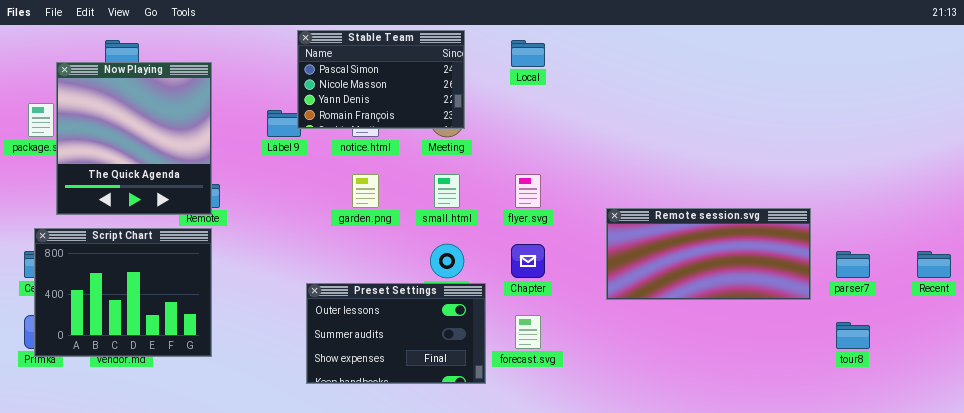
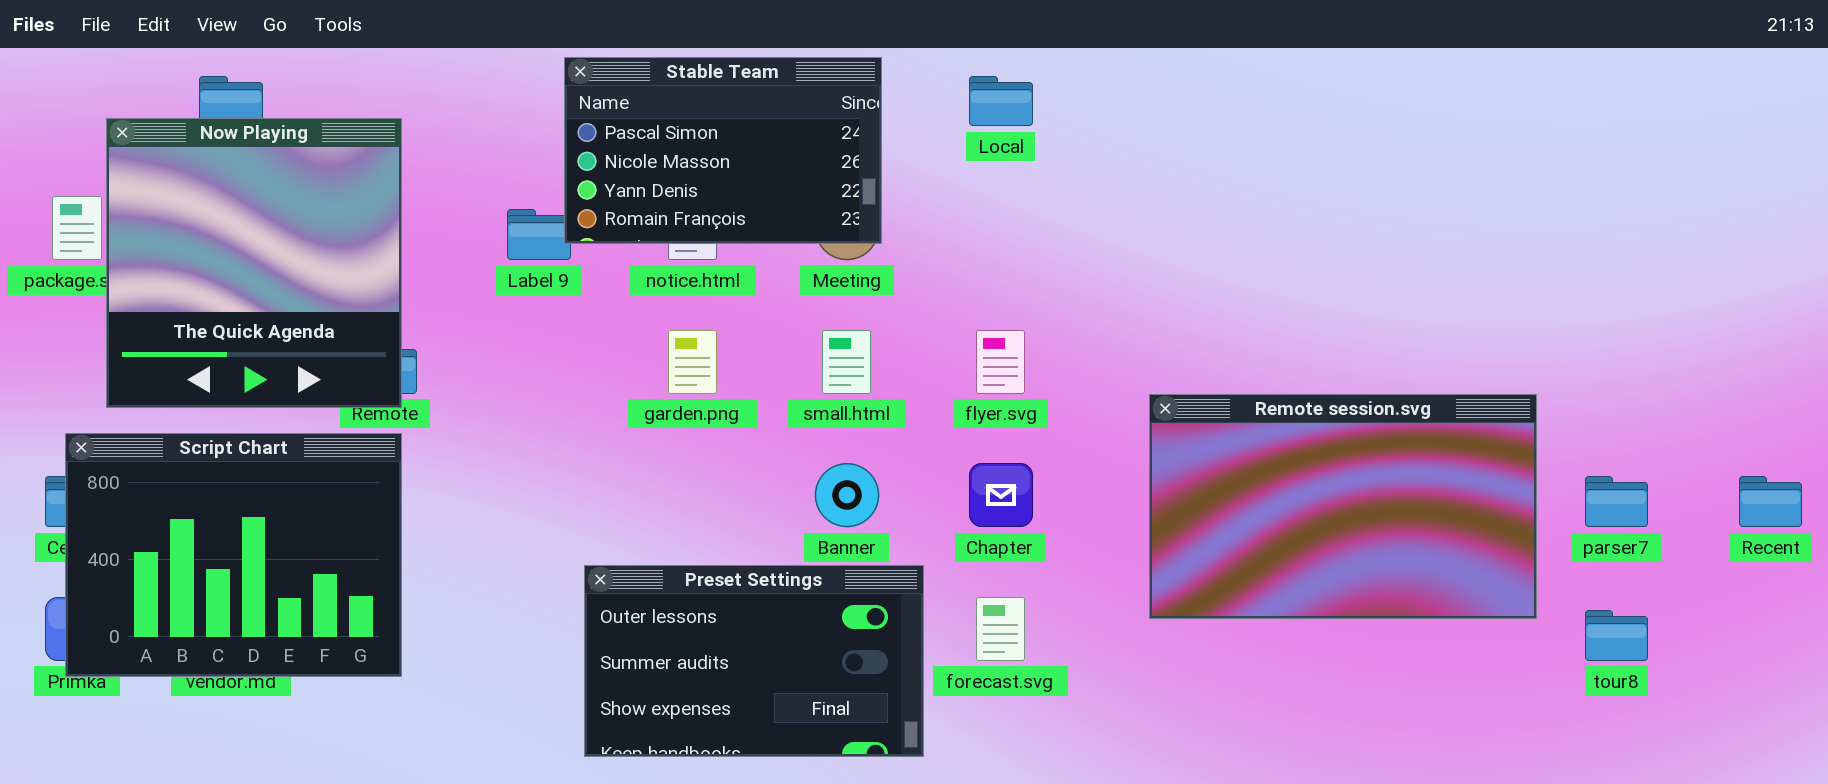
Remote session.svg: [606,208,811,300] -> [1149,394,1537,619], resized
Preset Settings: [306,283,486,384] -> [584,565,924,757], moved

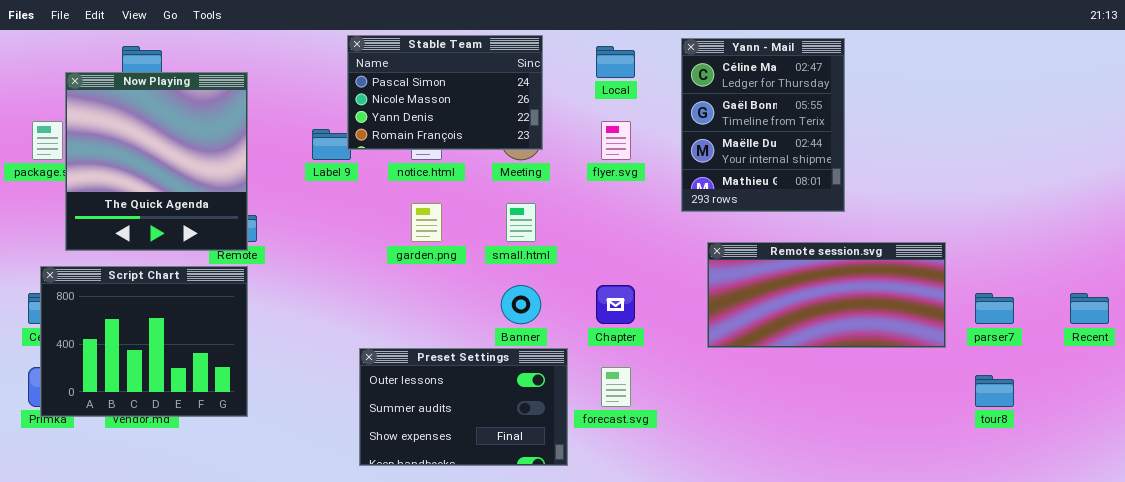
Yann - Mail: none -> [681,38,845,212], opened
flyer.svg: [976,330,1025,394] -> [601,121,631,160], moved
Remote session.svg: [1149,394,1537,619] -> [707,242,946,348], resized

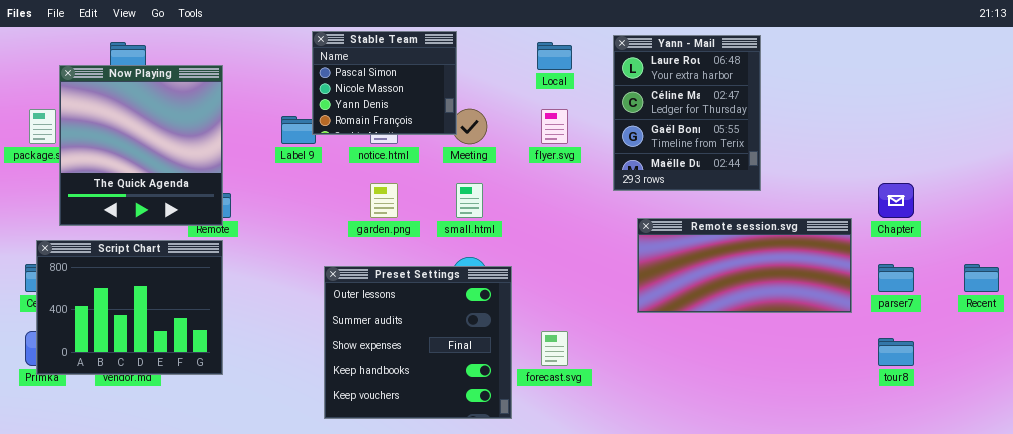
Stable Team: [347,35,543,150] -> [312,31,457,135], resized
Yann - Mail: [681,38,845,212] -> [613,35,761,191], scrolled up 1 row
Chapter: [596,285,635,324] -> [878,183,914,218], moved
Preset Settings: [359,348,568,466] -> [324,266,512,419], resized

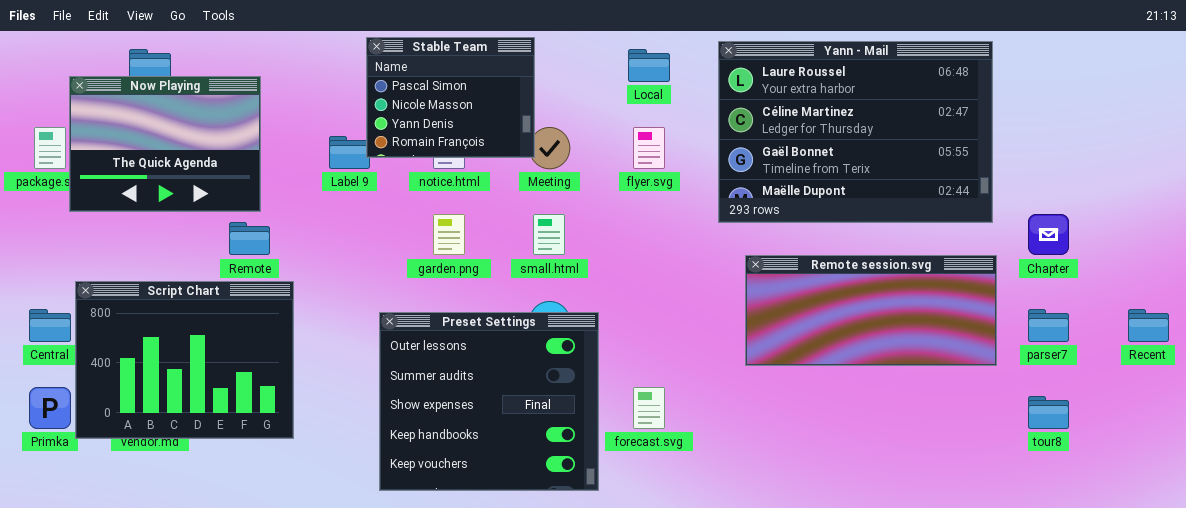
Yann - Mail: [613,35,761,191] -> [718,41,993,223], resized
Now Playing: [59,65,223,226] -> [69,76,261,212], resized
Script Chart: [36,240,223,375] -> [75,281,294,439], moved

